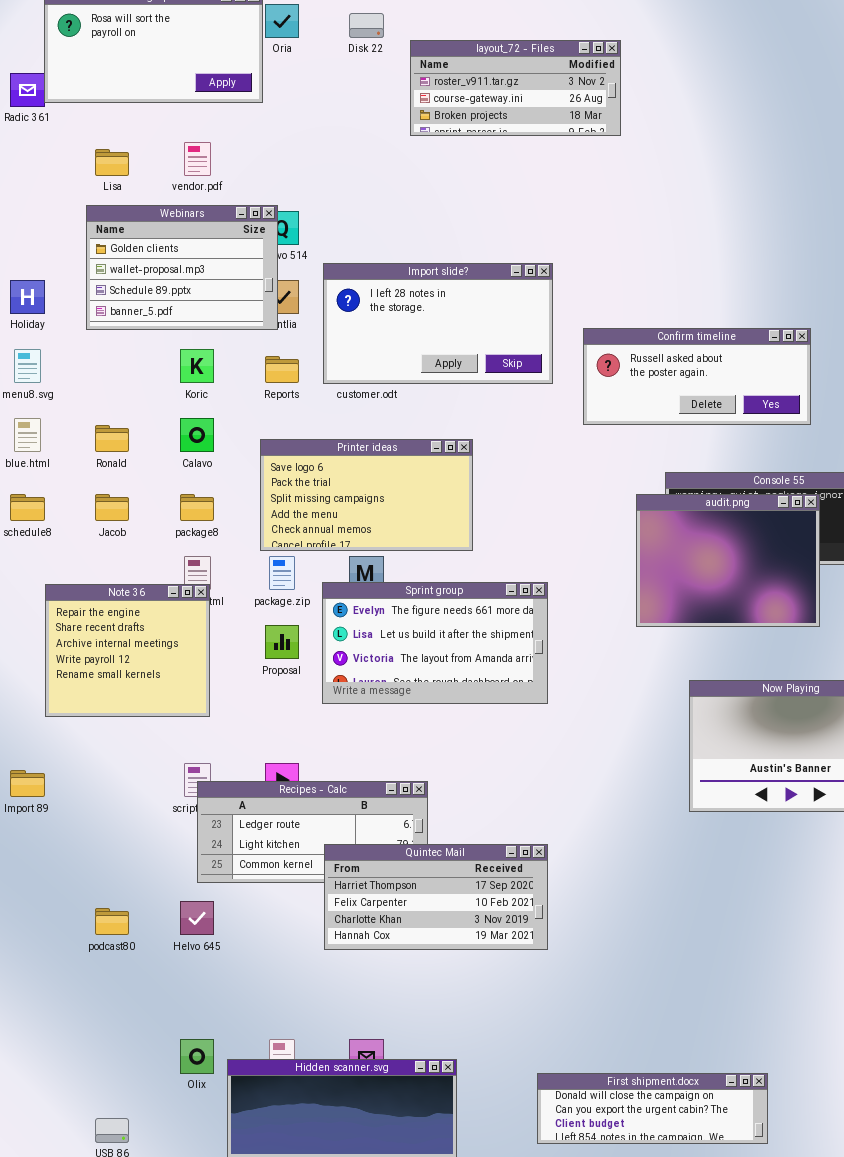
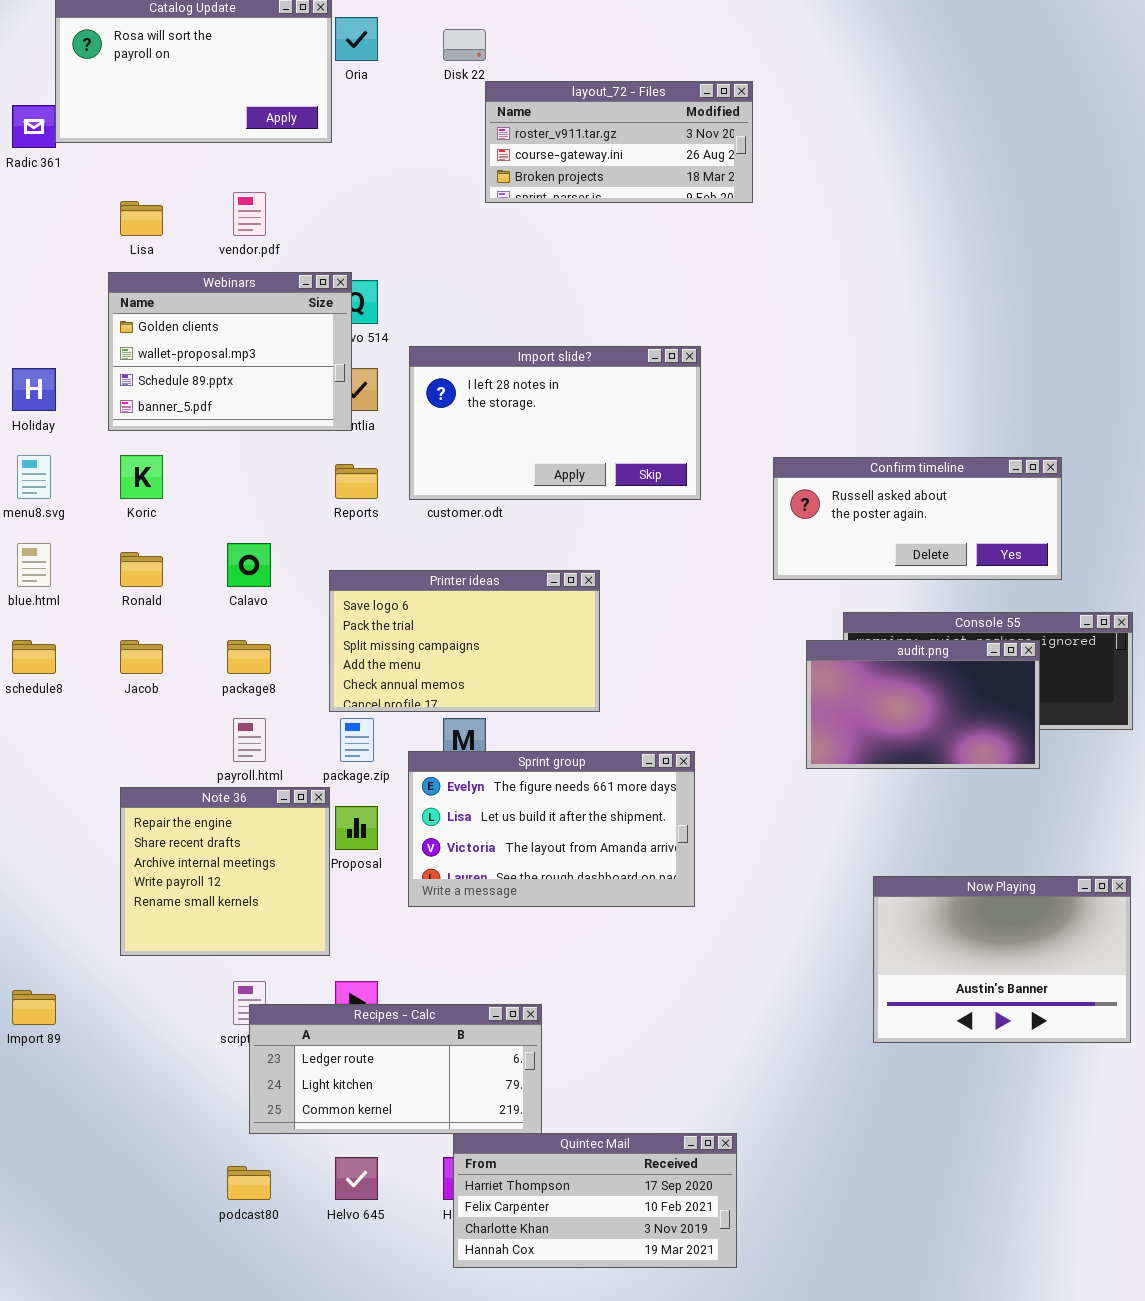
layout_72 - Files: [410,40,621,136] -> [485,81,753,203], moved
Confirm timeline: [583,328,811,425] -> [773,457,1062,580], moved
Koric: [180,349,214,383] -> [120,455,163,499], moved
audit.png: [636,494,820,627] -> [806,640,1040,769], resized
Note 36: [45,584,210,717] -> [120,787,330,956], moved
Quintec Mail: [324,844,548,950] -> [453,1133,737,1268], moved
Helvo 645: [180,901,214,935] -> [335,1157,378,1200], moved
podcast80: [95,908,129,935] -> [227,1166,271,1200], moved

